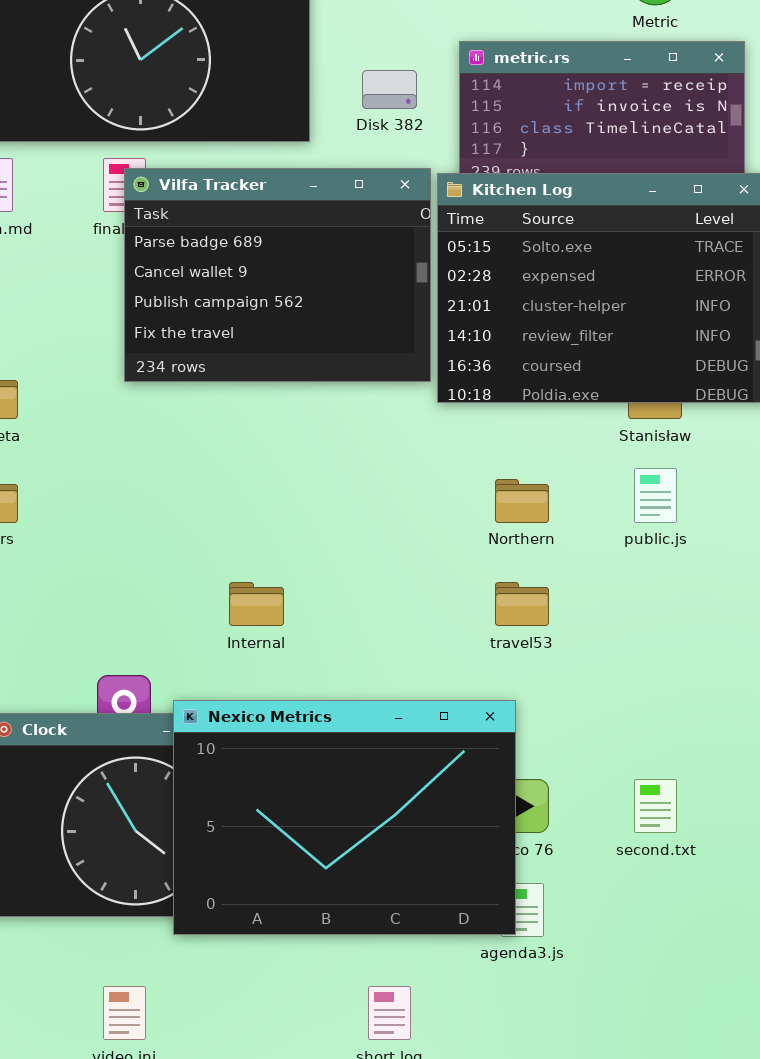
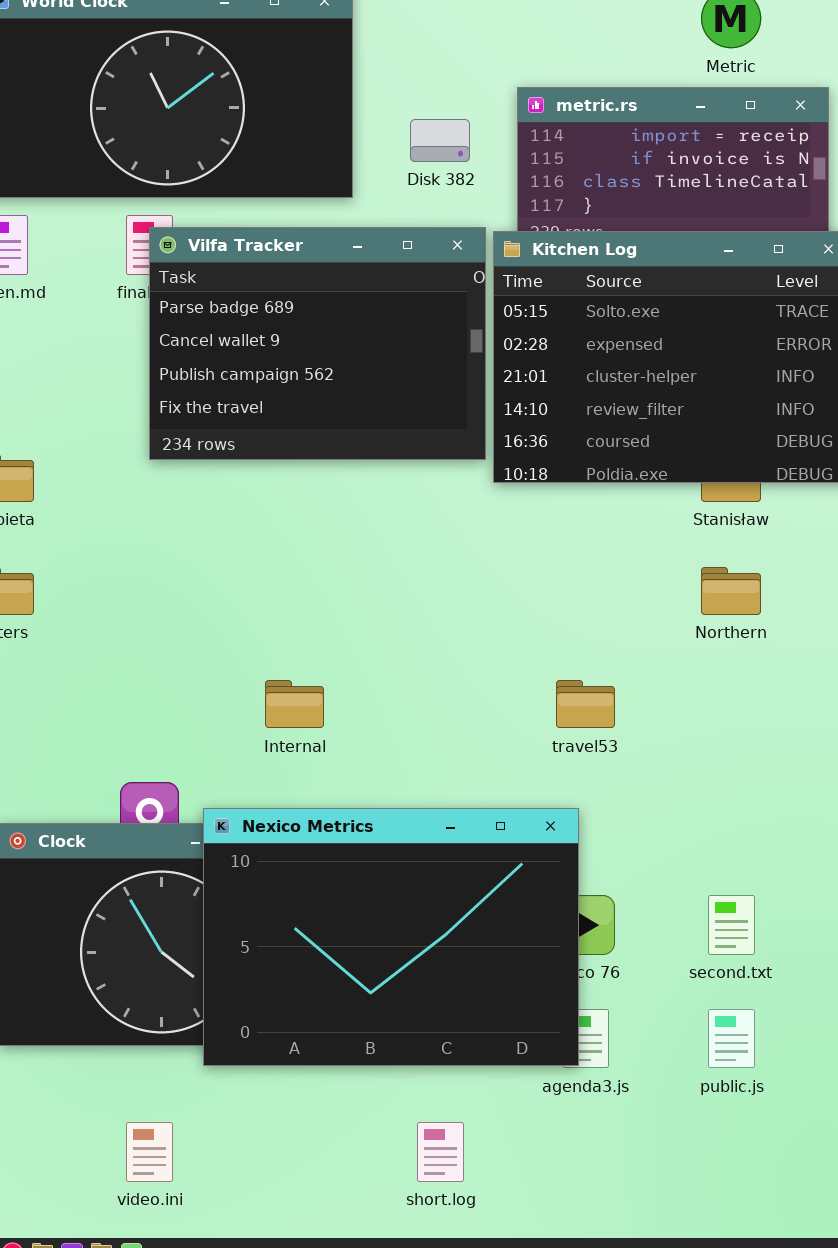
public.js: [634,468,677,523] -> [708,1009,755,1068], moved
Northern: [495,479,549,523] -> [701,567,761,615], moved

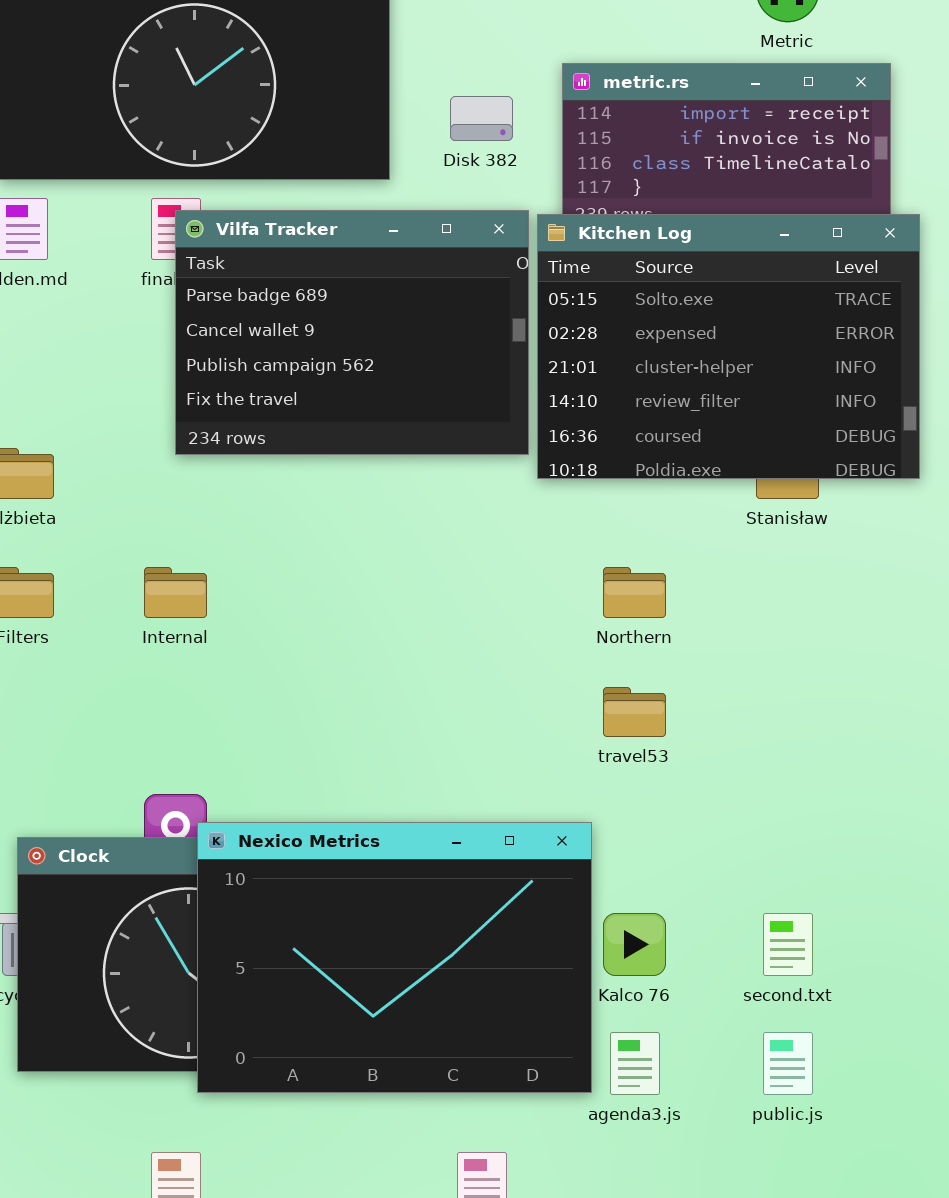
Northern: [701,567,761,615] -> [603,567,666,618], moved
Internal: [265,680,324,728] -> [144,567,207,618], moved
Nexico Metrics: [203,808,579,1066] -> [197,822,592,1093], moved

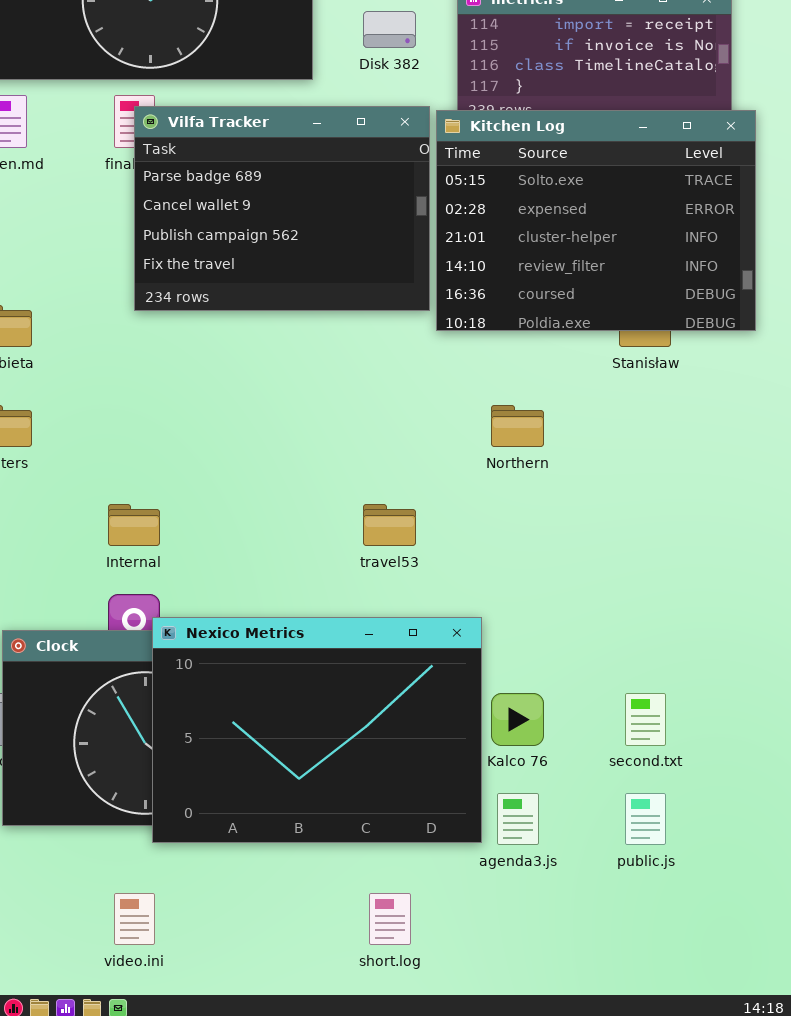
Internal: [144,567,207,618] -> [108,504,160,546], moved
travel53: [603,687,666,737] -> [363,504,416,546], moved

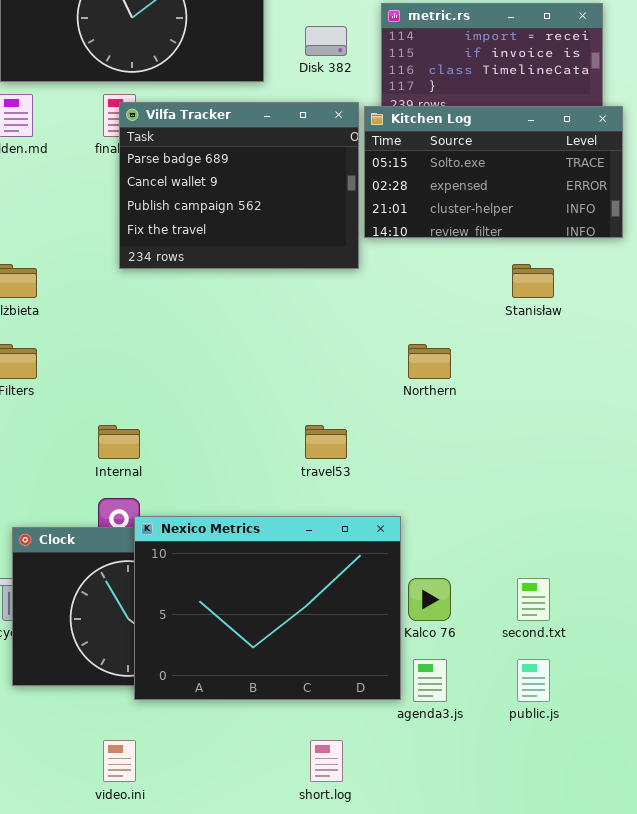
Kitchen Log: [436,110,756,331] -> [364,106,623,238], resized

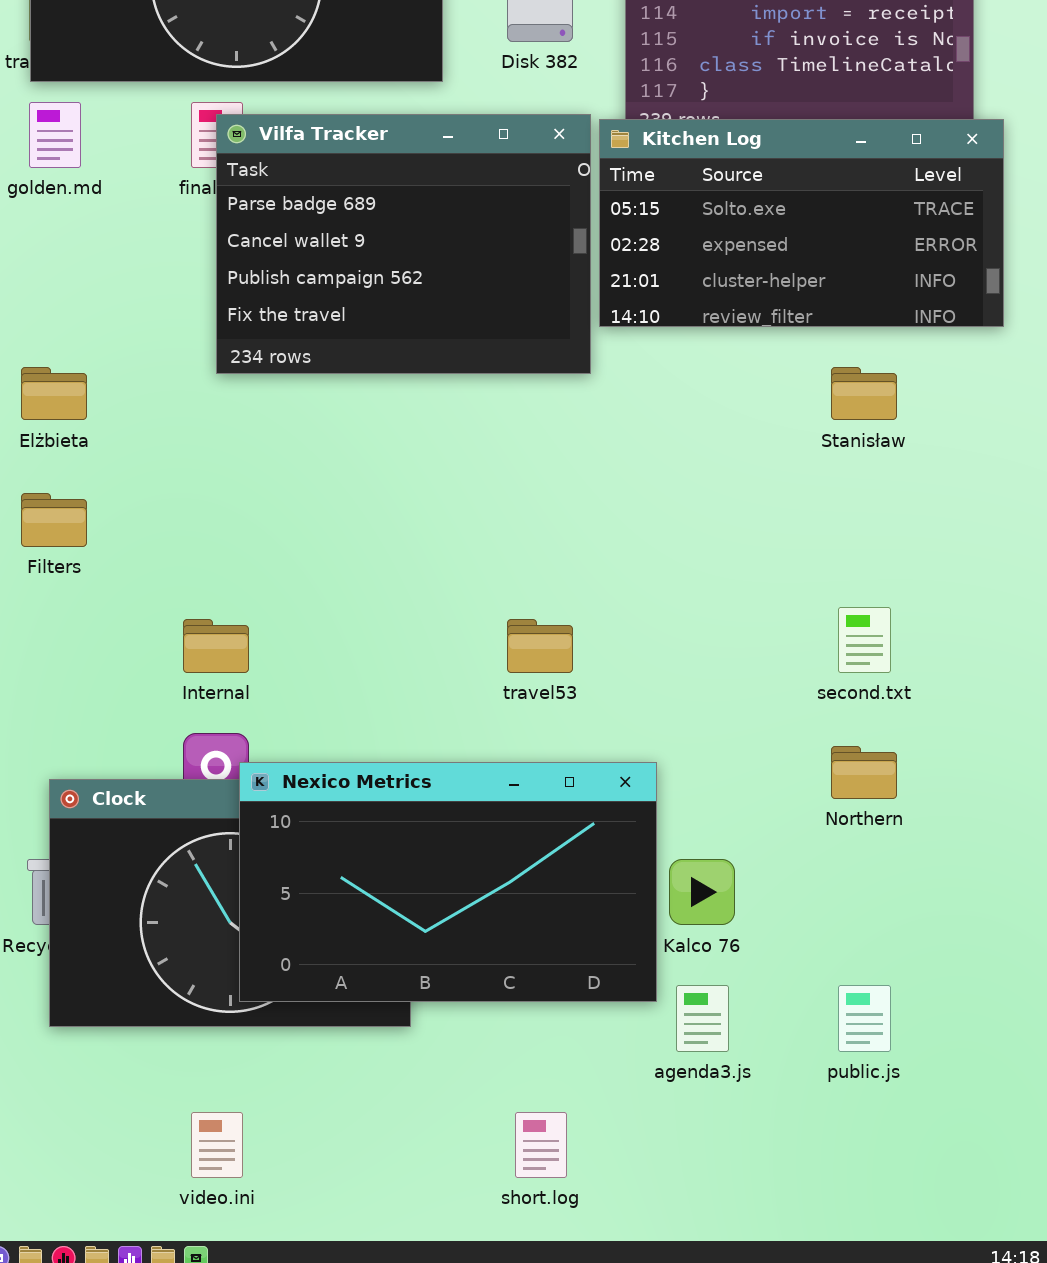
Northern: [408,344,451,379] -> [831,746,897,799], moved
Nexico Metrics: [134,516,401,700] -> [239,762,657,1002], resized
second.txt: [517,578,550,621] -> [838,607,891,673], moved

